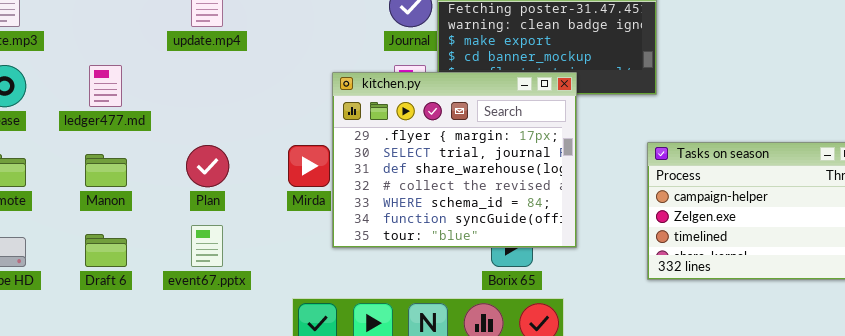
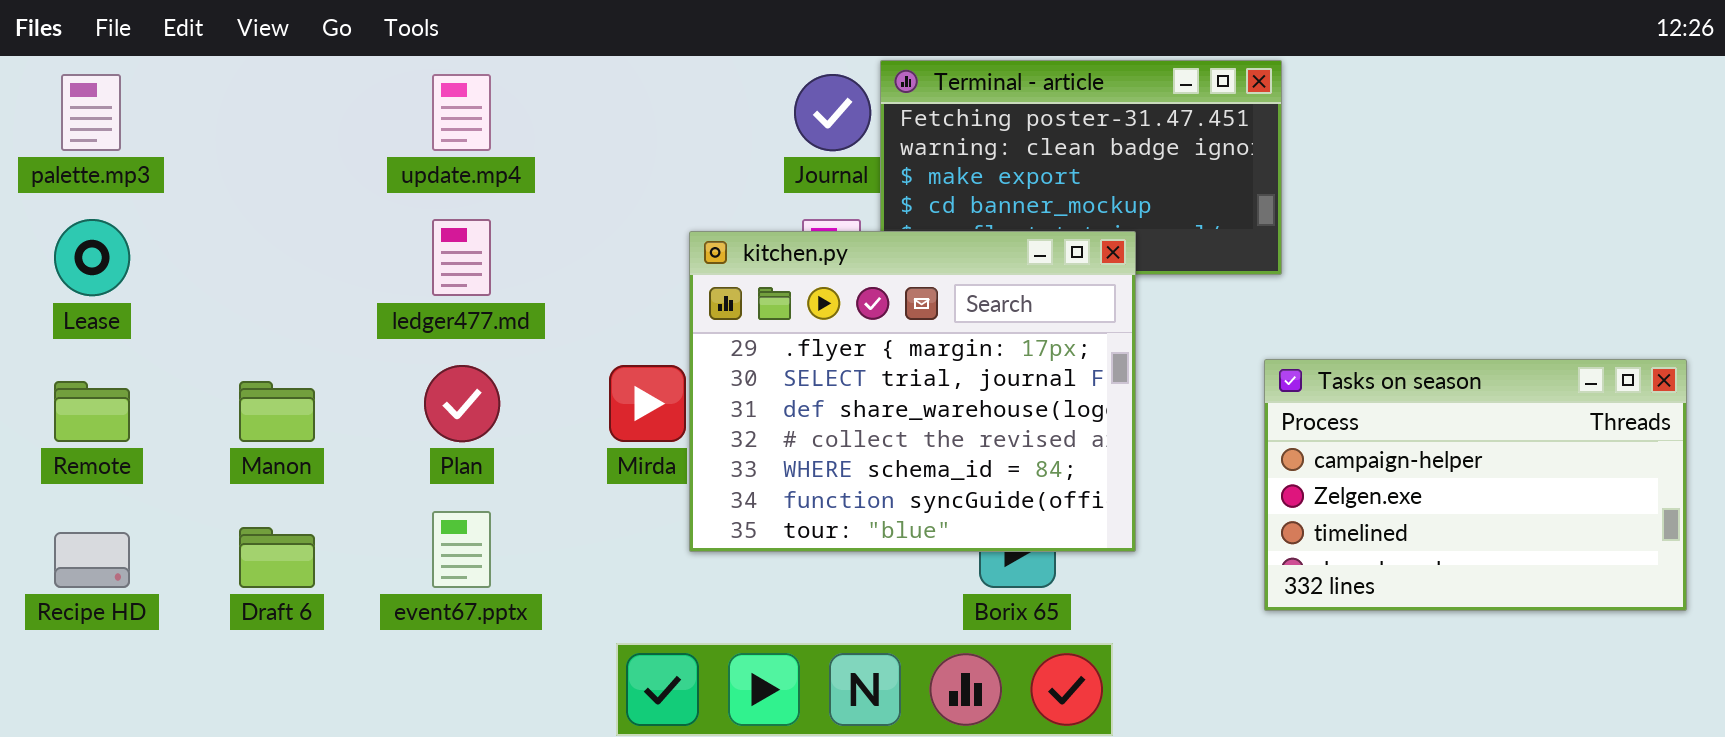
ledger477.md: [89,65,122,107] -> [432,219,491,296], moved

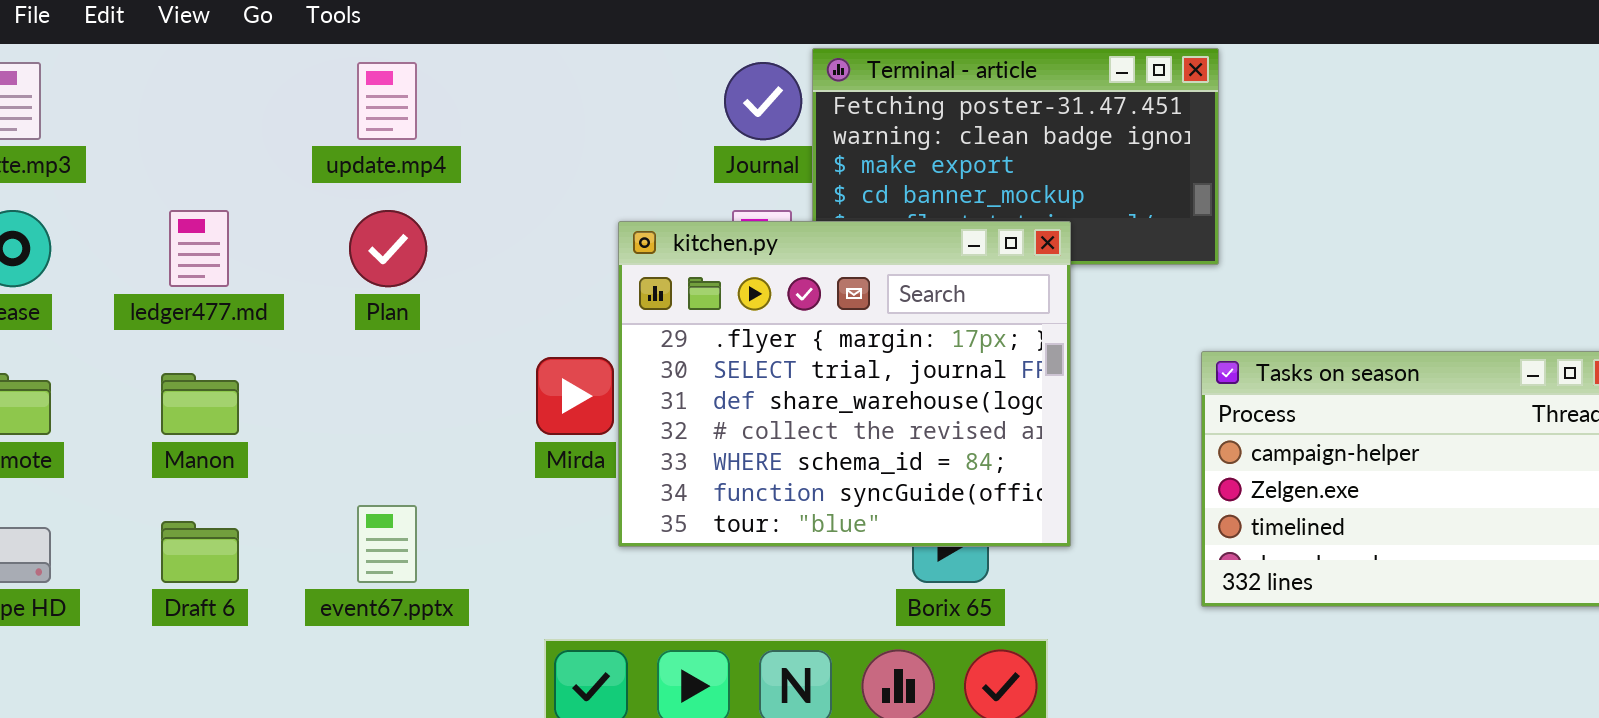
ledger477.md: [432,219,491,296] -> [169,210,229,287], moved
Plan: [424,365,500,442] -> [349,210,427,287], moved

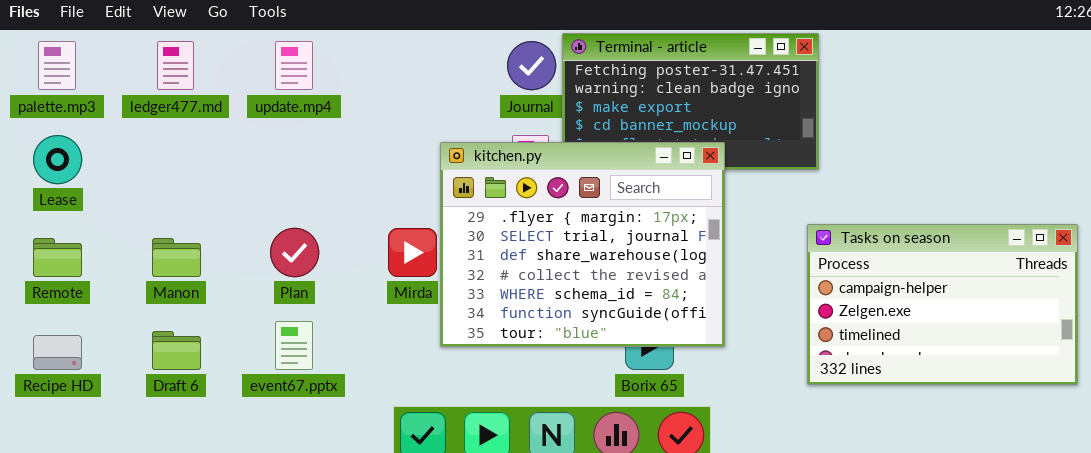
ledger477.md: [169,210,229,287] -> [157,41,194,90], moved
Plan: [349,210,427,287] -> [270,228,319,277], moved

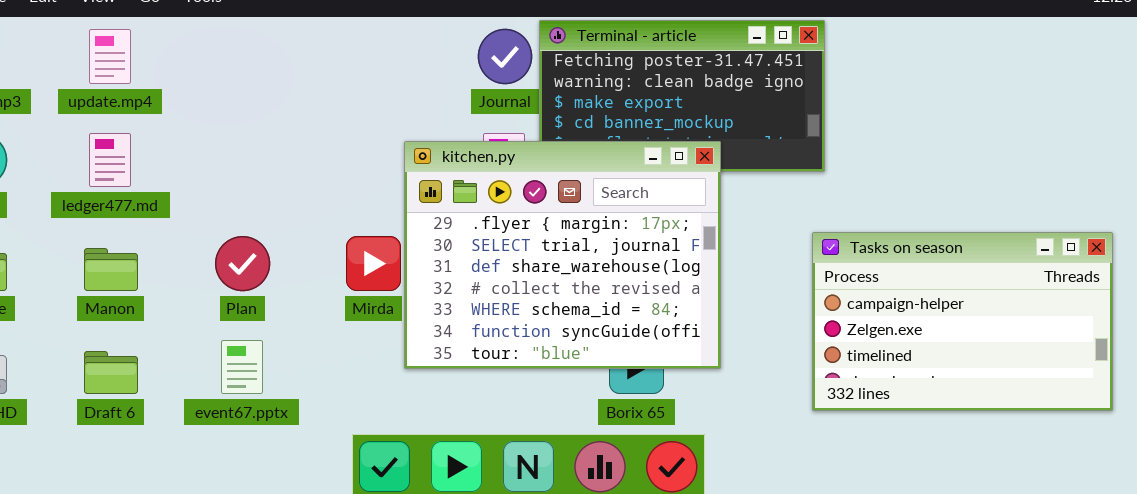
ledger477.md: [157,41,194,90] -> [89,133,131,187], moved
update.mp4: [275,41,313,90] -> [89,29,131,84], moved

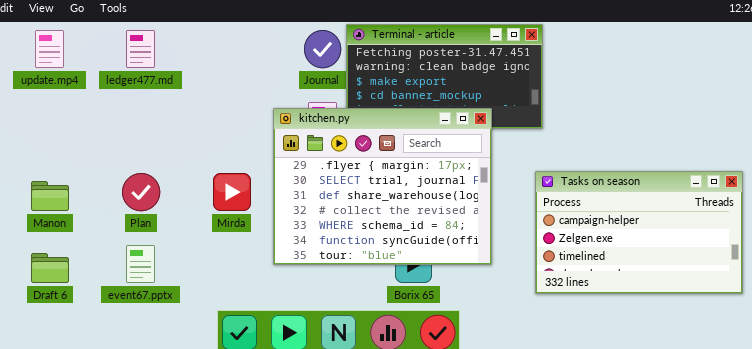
ledger477.md: [89,133,131,187] -> [126,30,155,68], moved
kitchen.py: [404,141,721,369] -> [273,108,492,265], moved

